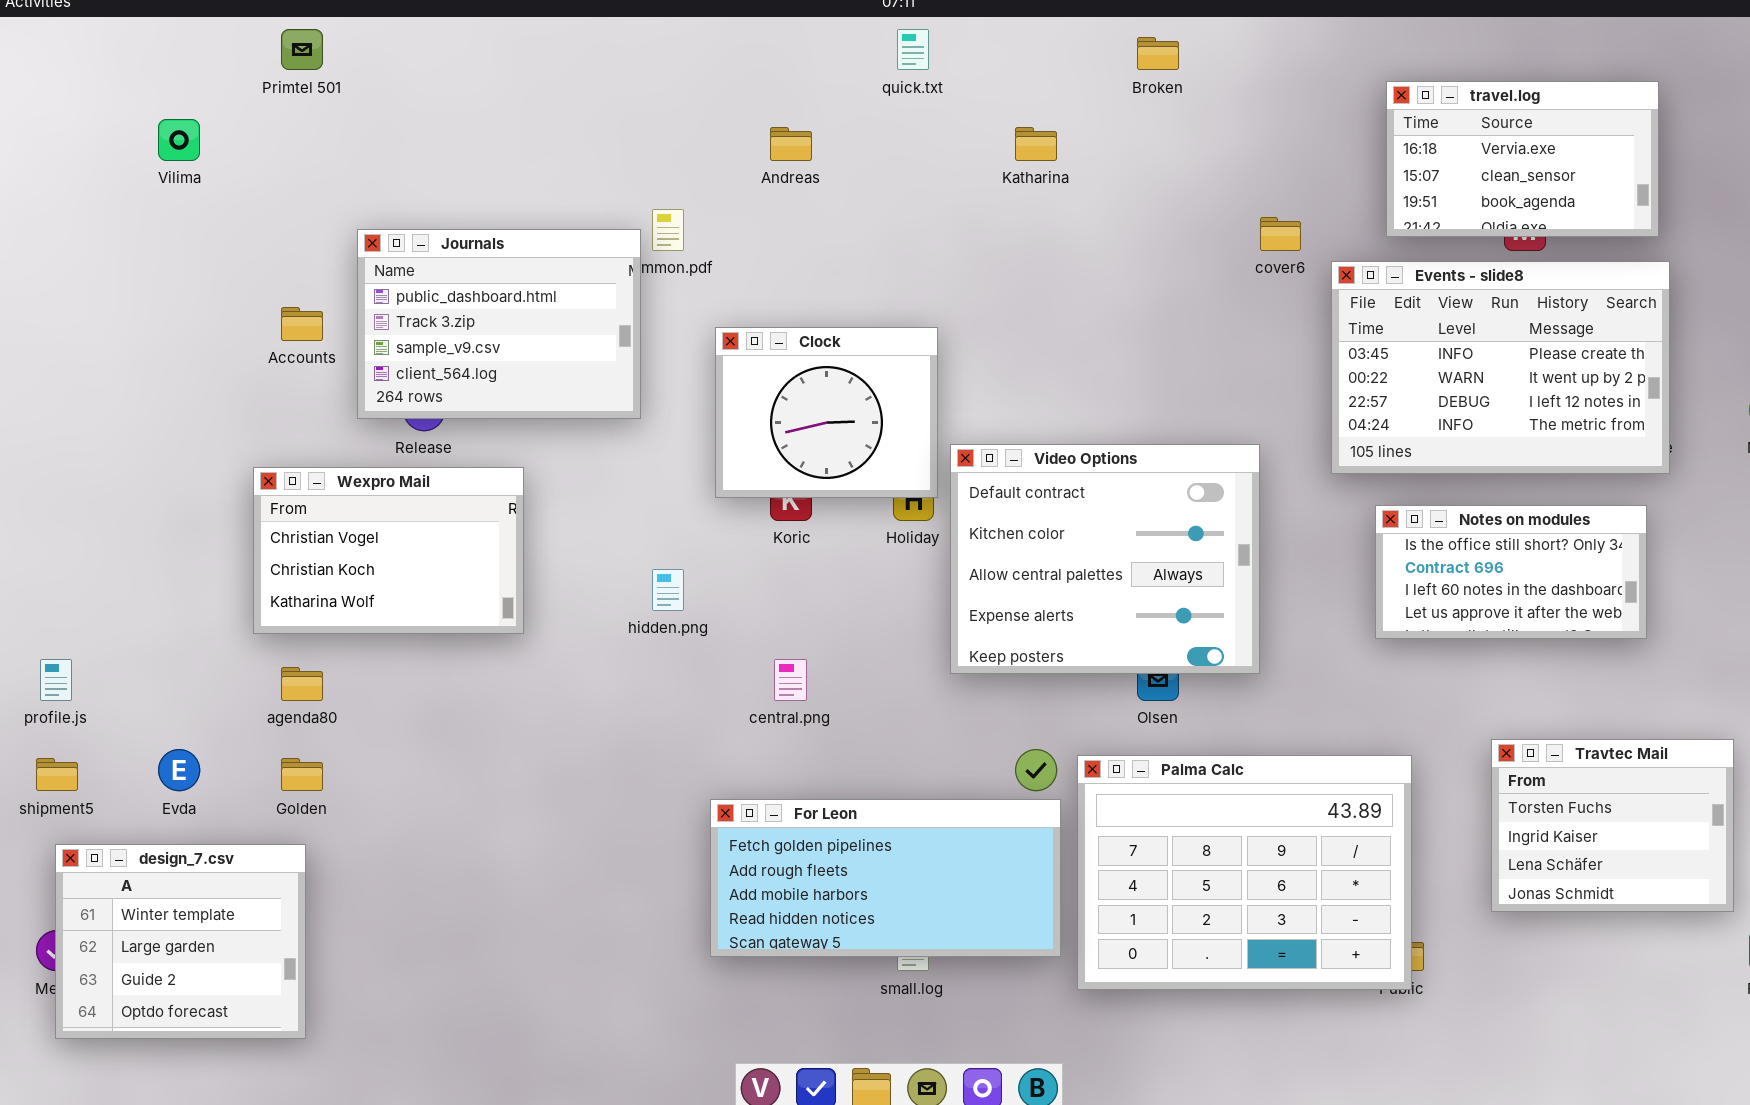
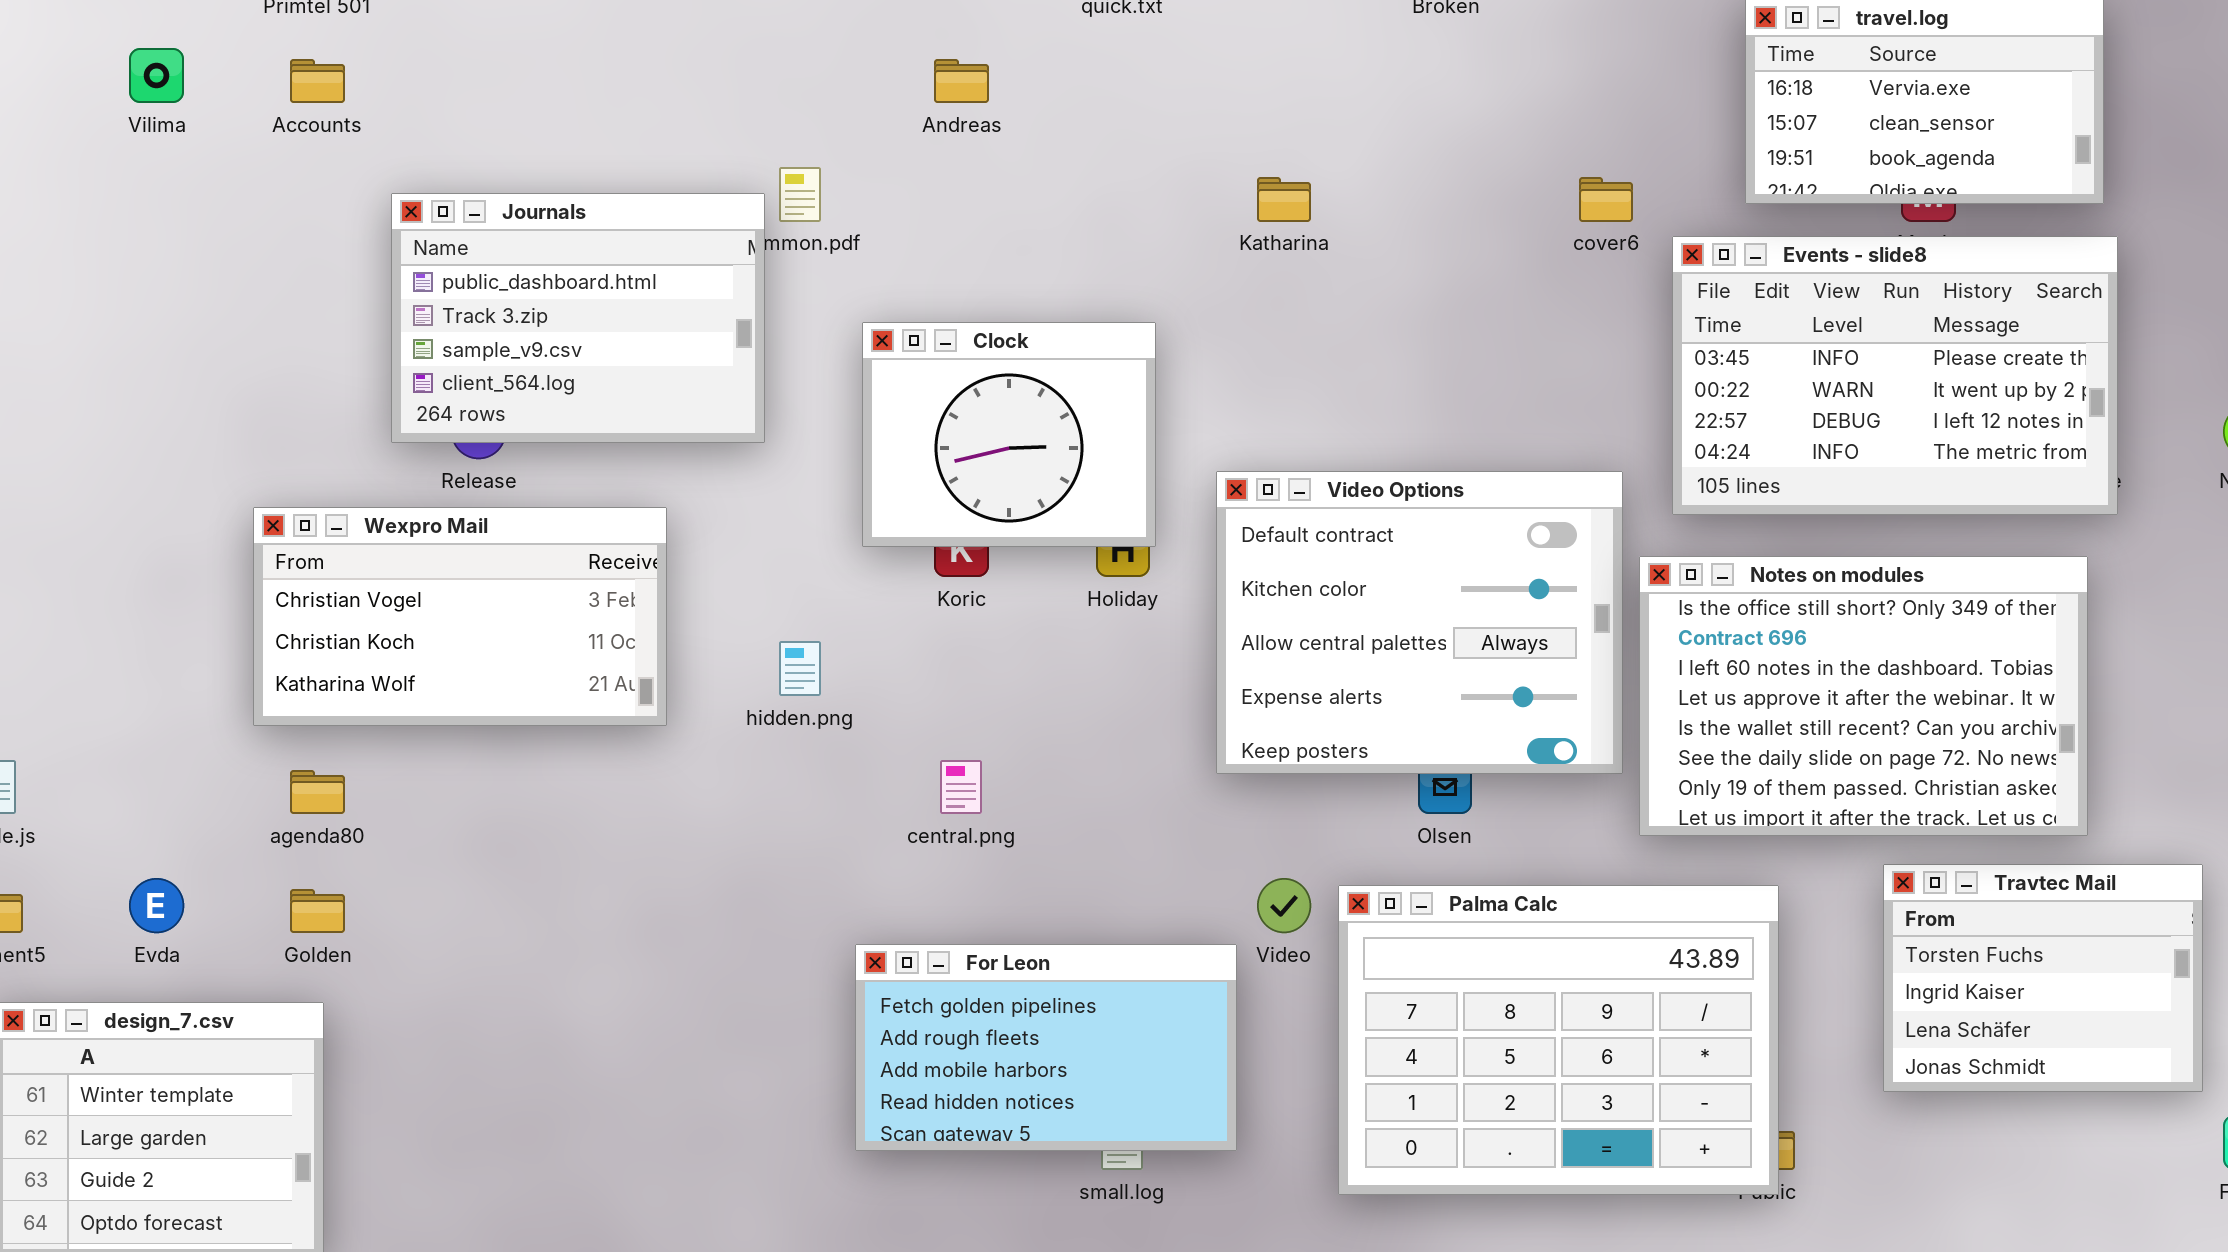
Katharina: [1015,127,1057,161] -> [1257,177,1311,222], moved
Accounts: [281,307,323,341] -> [290,59,345,103], moved
Video Options: [950,444,1260,674] -> [1216,471,1623,774], moved
Wexpro Mail: [253,467,524,634] -> [253,507,667,726], resized
Notes on modules: [1375,505,1647,639] -> [1639,556,2088,836], resized
For Leon: [710,799,1061,957] -> [855,944,1237,1151], resized

